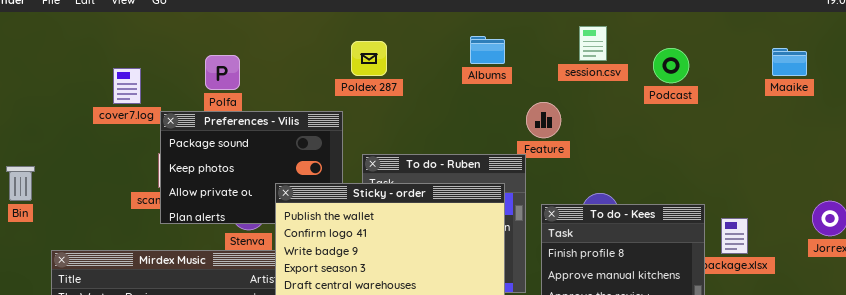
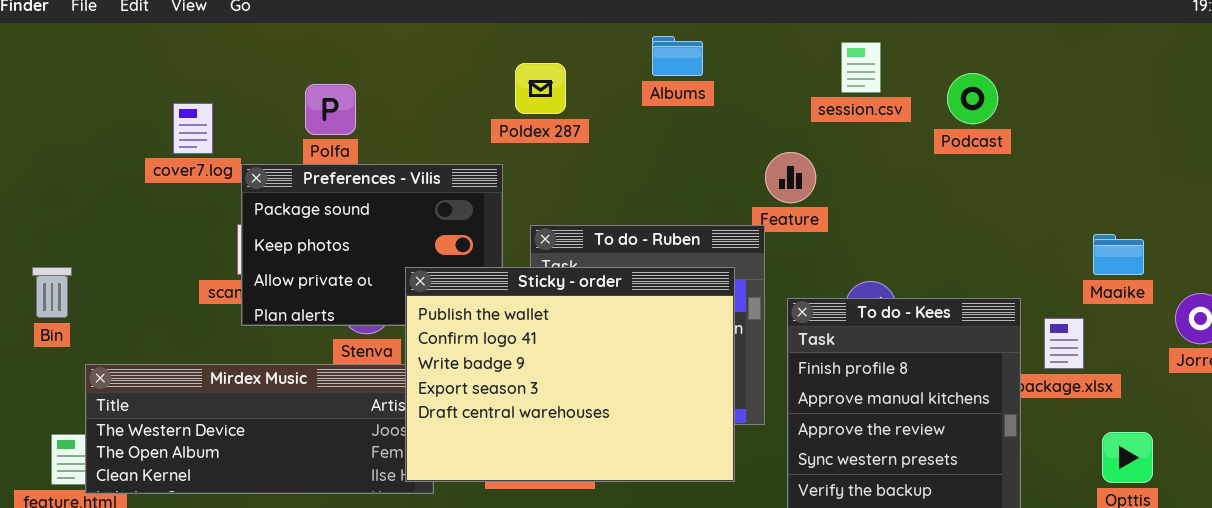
Albums: [470,36,505,64] -> [652,36,703,76], moved
Maaike: [772,48,807,76] -> [1093,234,1144,275], moved
Bin: [6,166,35,201] -> [32,267,72,318], moved

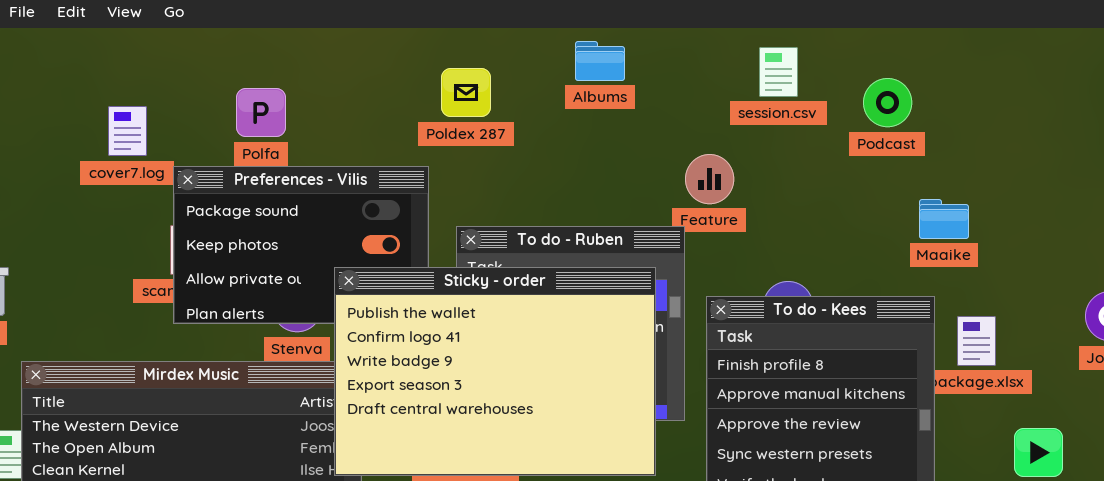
Maaike: [1093,234,1144,275] -> [919,199,969,239], moved

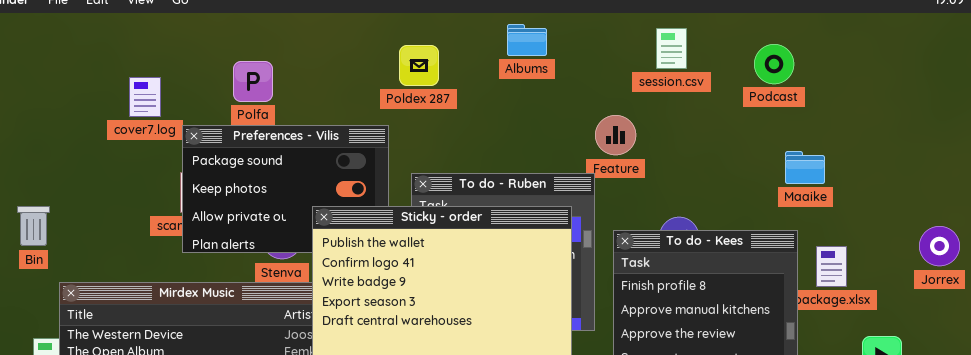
Podcast: [863,78,912,127] -> [754,44,794,84], moved

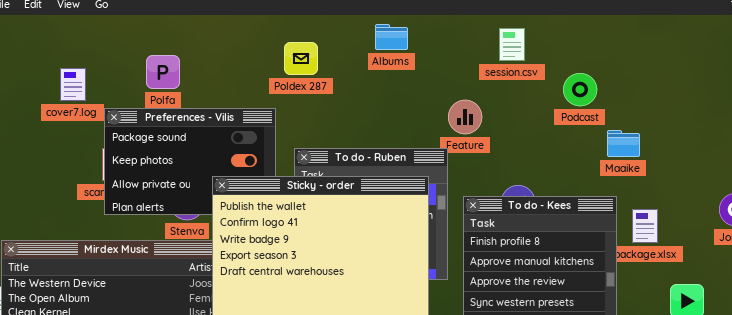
Podcast: [754,44,794,84] -> [563,73,597,106], moved

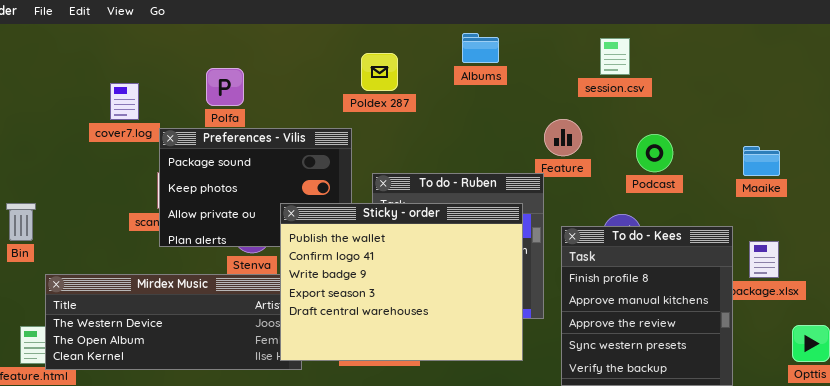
Podcast: [563,73,597,106] -> [636,134,673,172], moved
Maaike: [607,130,640,157] -> [743,146,780,176], moved

